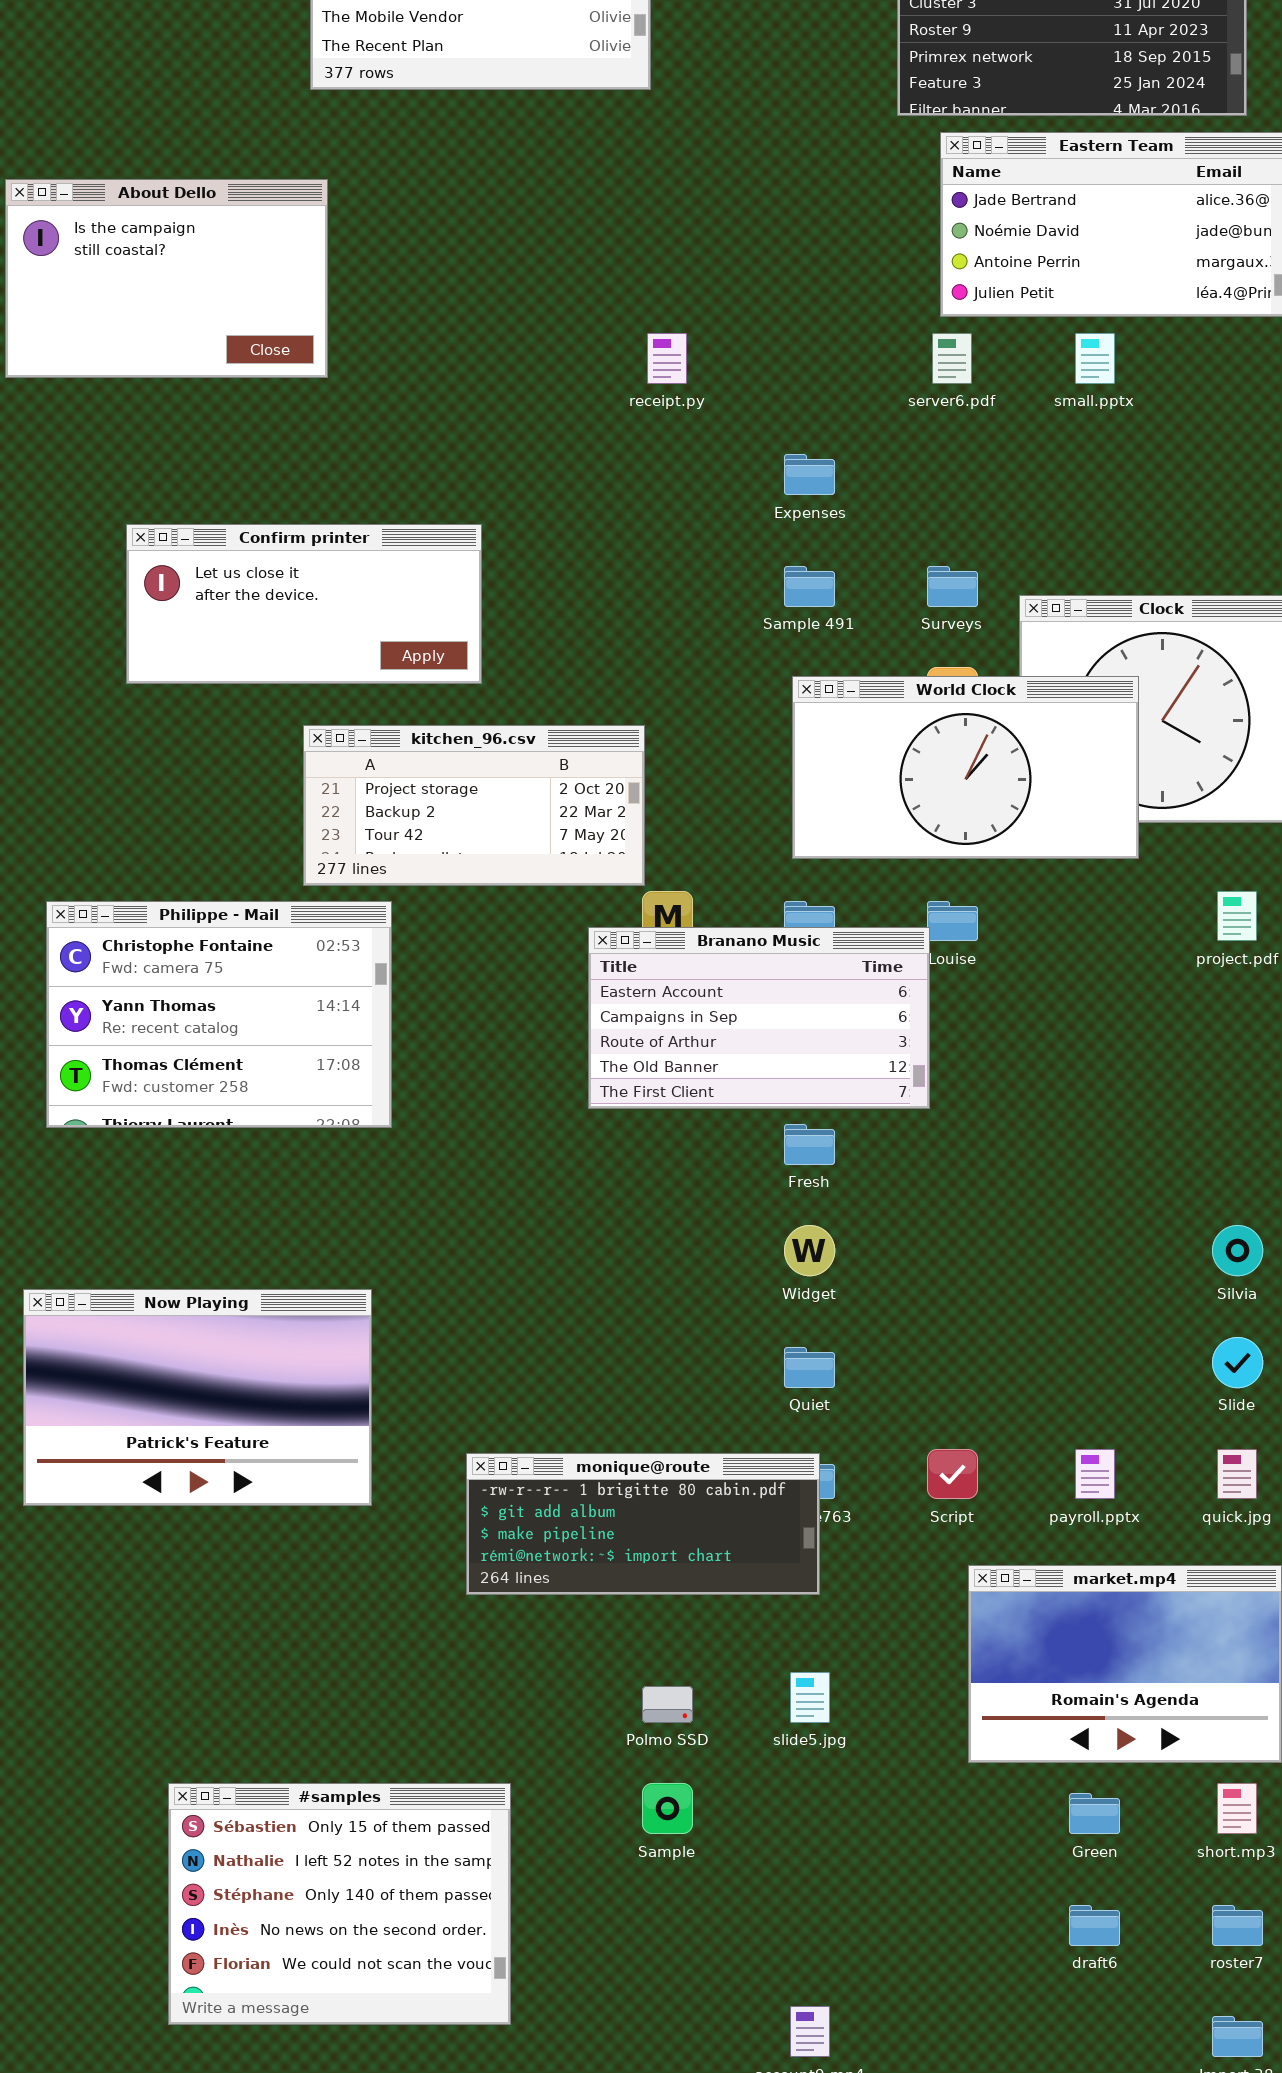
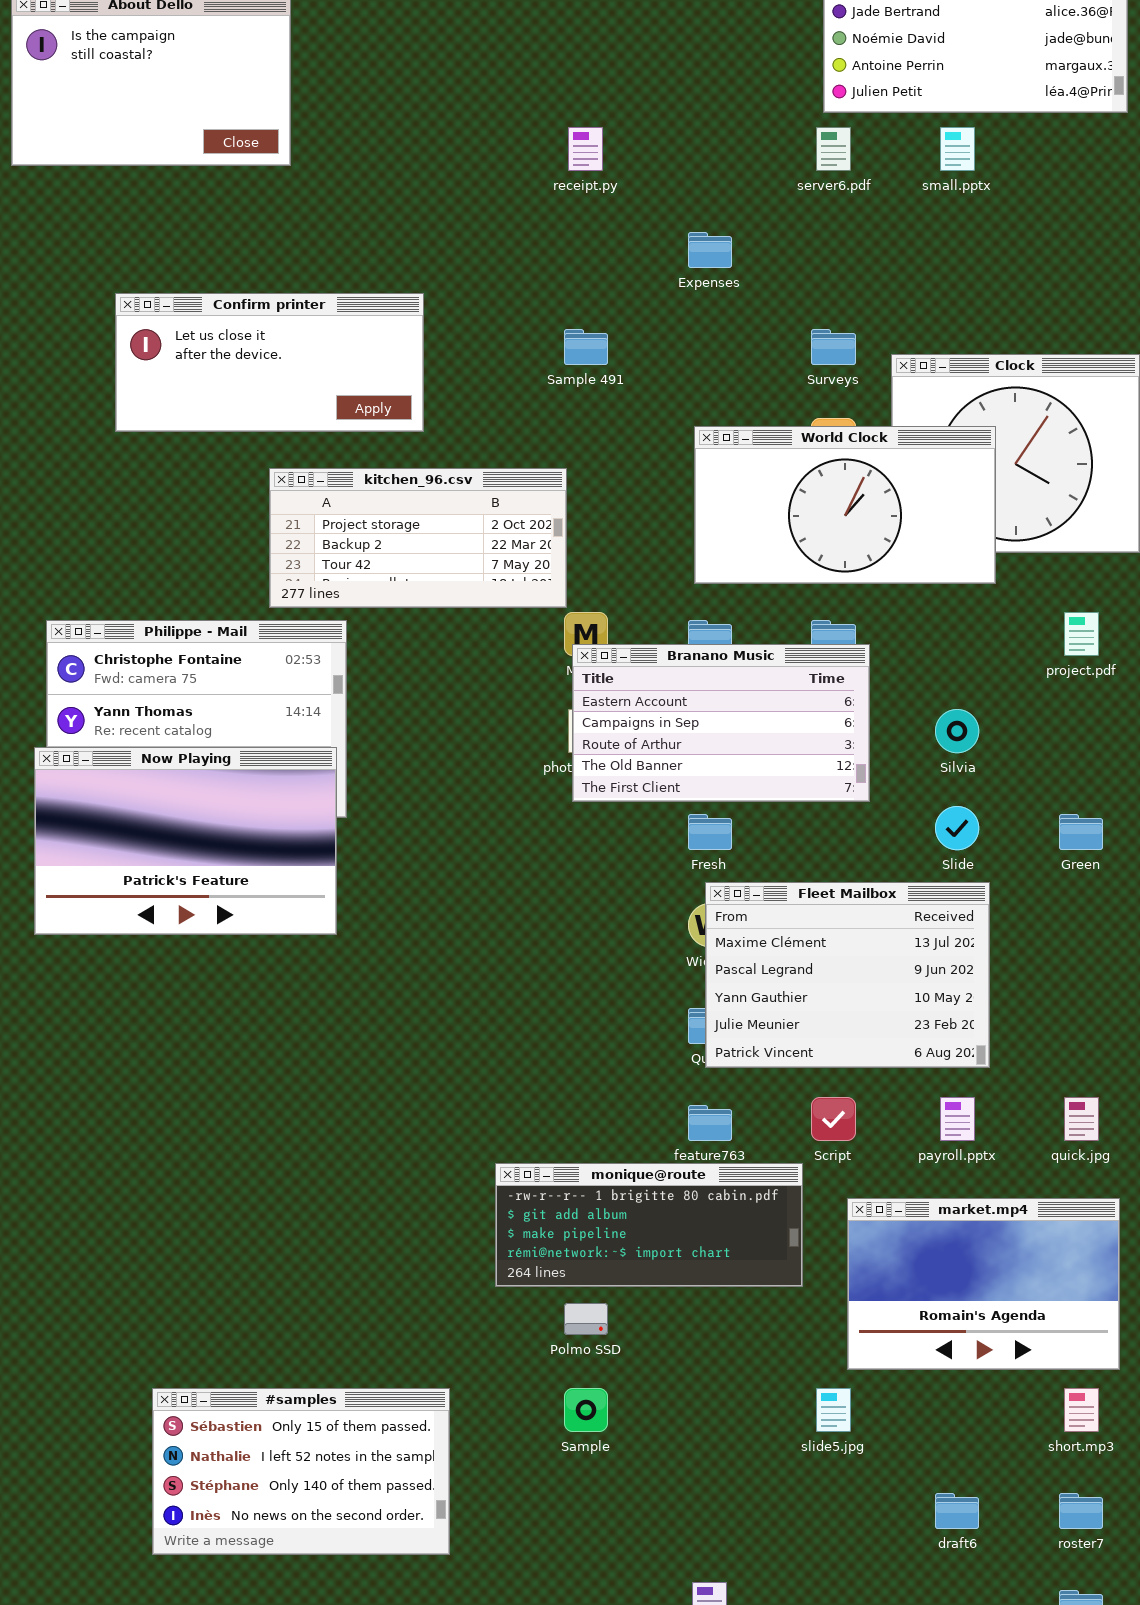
Sample 491: [784,566,835,607] -> [564,329,608,365], moved
Branano Music: [588,927,930,1109] -> [572,644,870,802], moved
Fleet Mailbox: none -> [705,882,990,1068], opened
Silvia: [1212,1225,1263,1276] -> [935,709,979,753], moved
Now Playing: [23,1289,372,1506] -> [34,747,337,935], moved
Slide: [1212,1337,1263,1388] -> [935,806,979,850], moved
monique@route: [466,1453,820,1595] -> [495,1163,803,1287], moved
slide5.jpg: [790,1672,830,1723] -> [816,1388,851,1432], moved
#samples: [168,1783,511,2025] -> [152,1388,450,1555], resized
Green: [1069,1793,1120,1834] -> [1059,814,1103,850], moved

